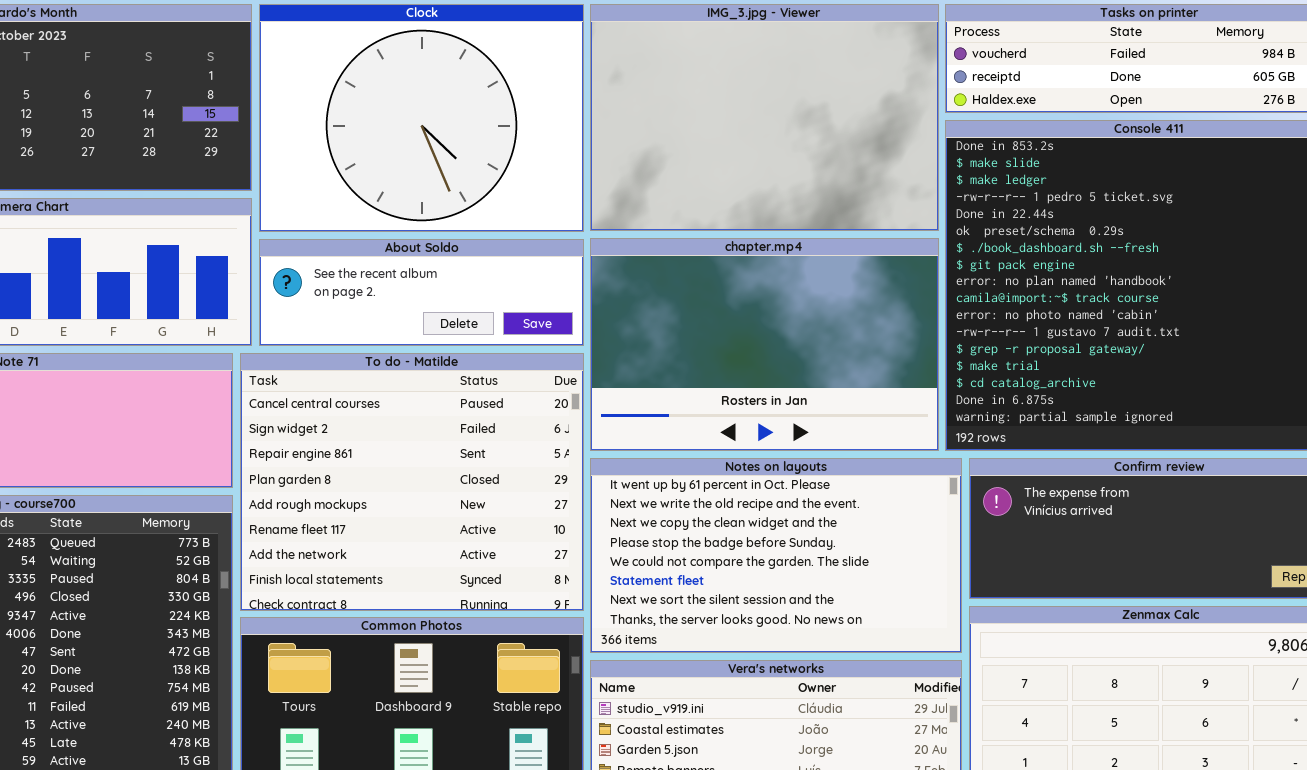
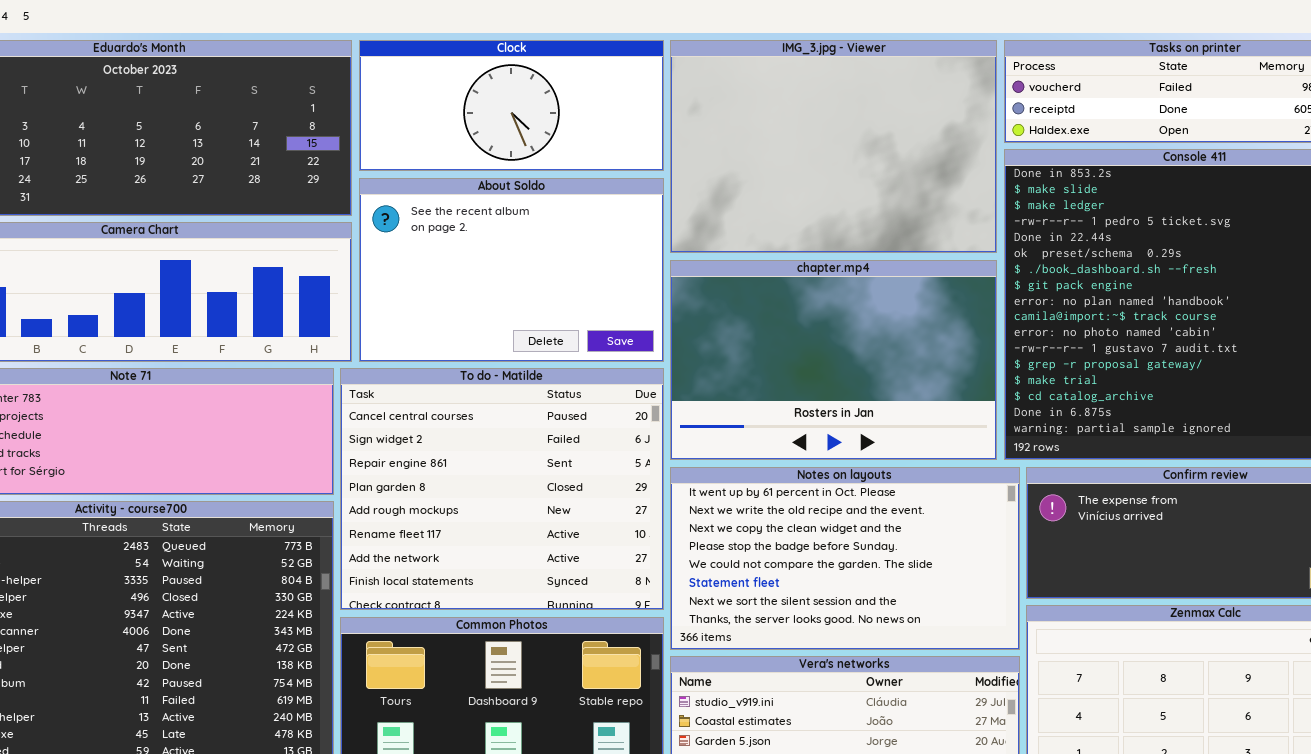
Clock: [259,4,584,232] -> [359,40,664,171], resized
About Soldo: [259,239,584,346] -> [359,178,664,362], resized

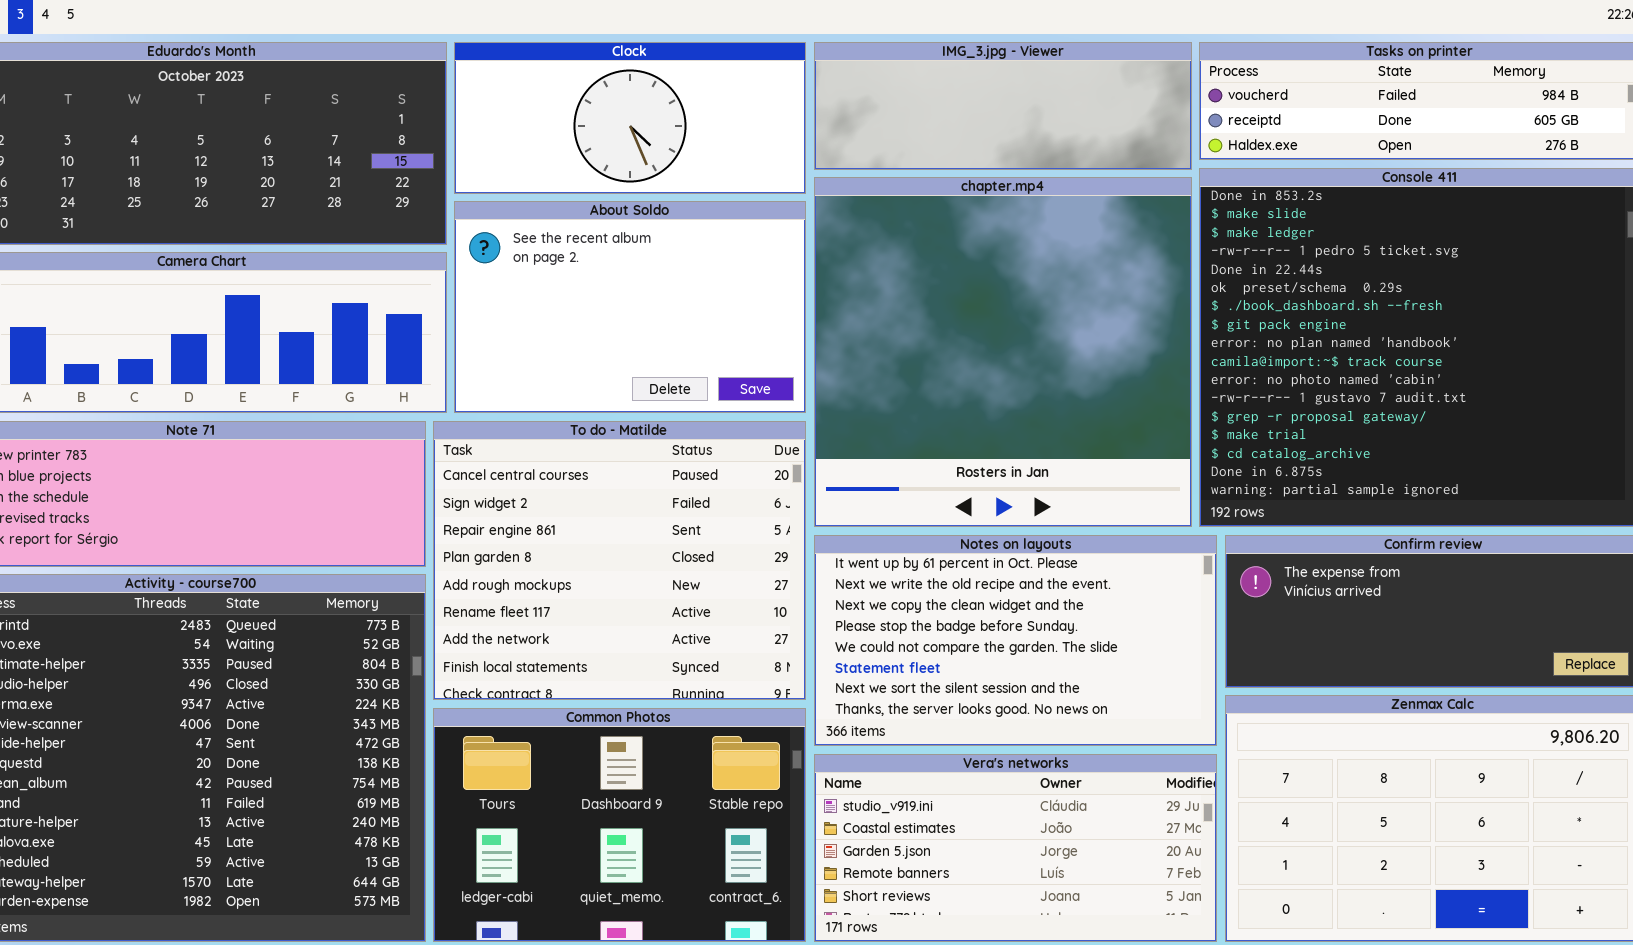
IMG_3.jpg - Viewer: [670,40,997,253] -> [814,42,1192,170], resized
chapter.mp4: [670,260,997,460] -> [814,177,1192,527], resized

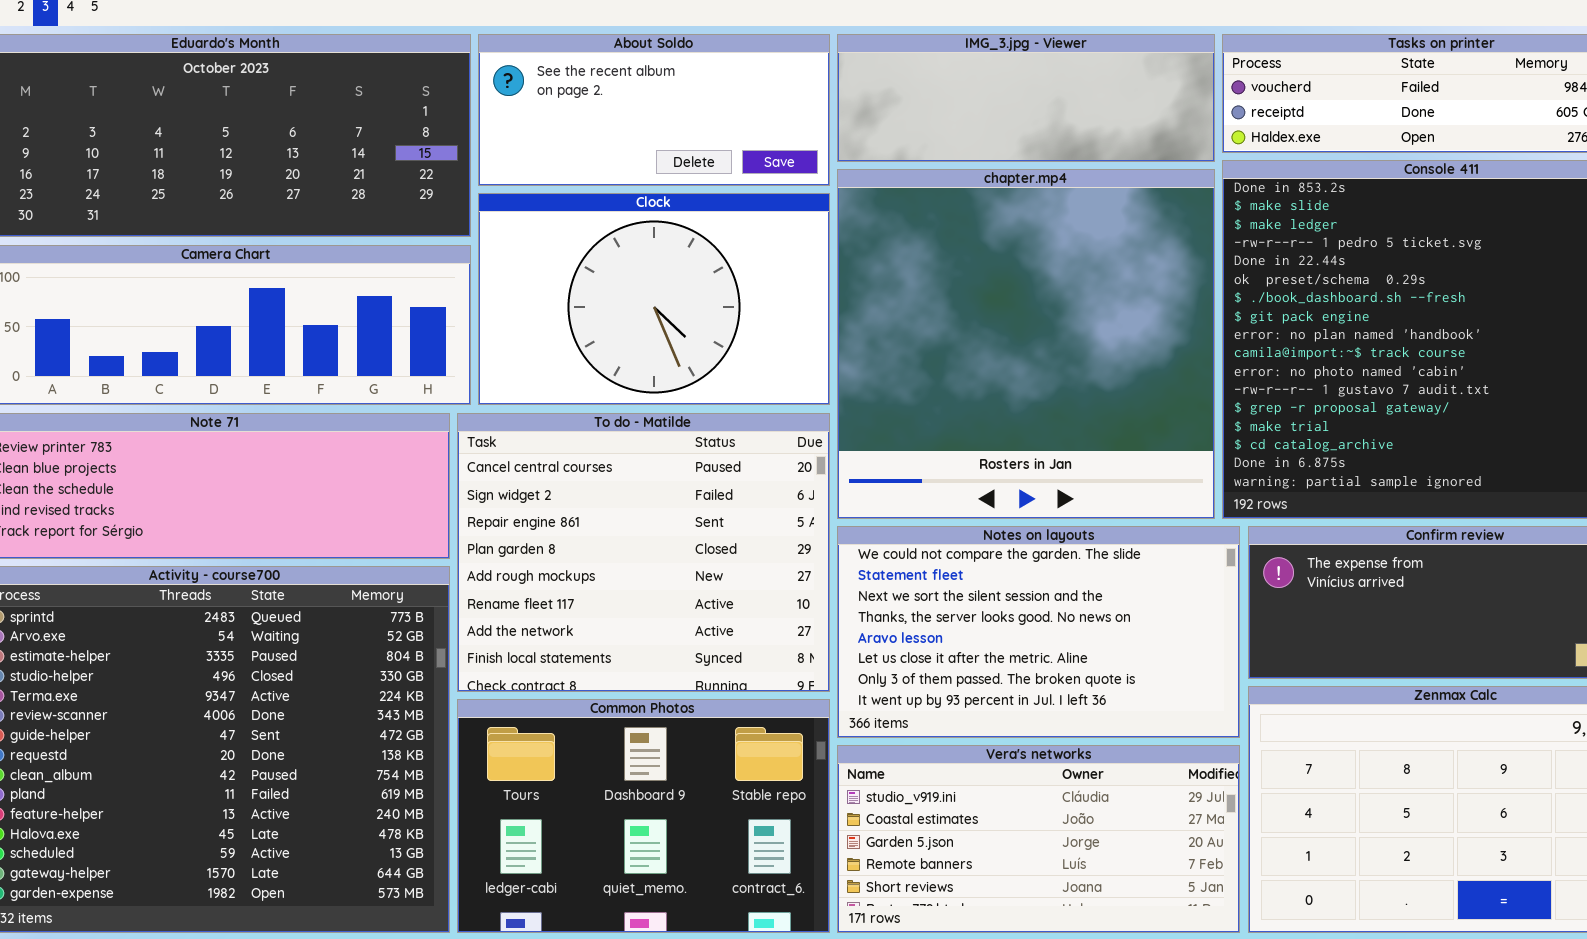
Clock: [454,42,806,194] -> [478,193,830,405], moved, resized
About Soldo: [454,201,806,413] -> [478,34,830,186], moved, resized
Notes on layouts: [814,535,1217,746] -> [837,526,1240,738], scrolled down 4 rows

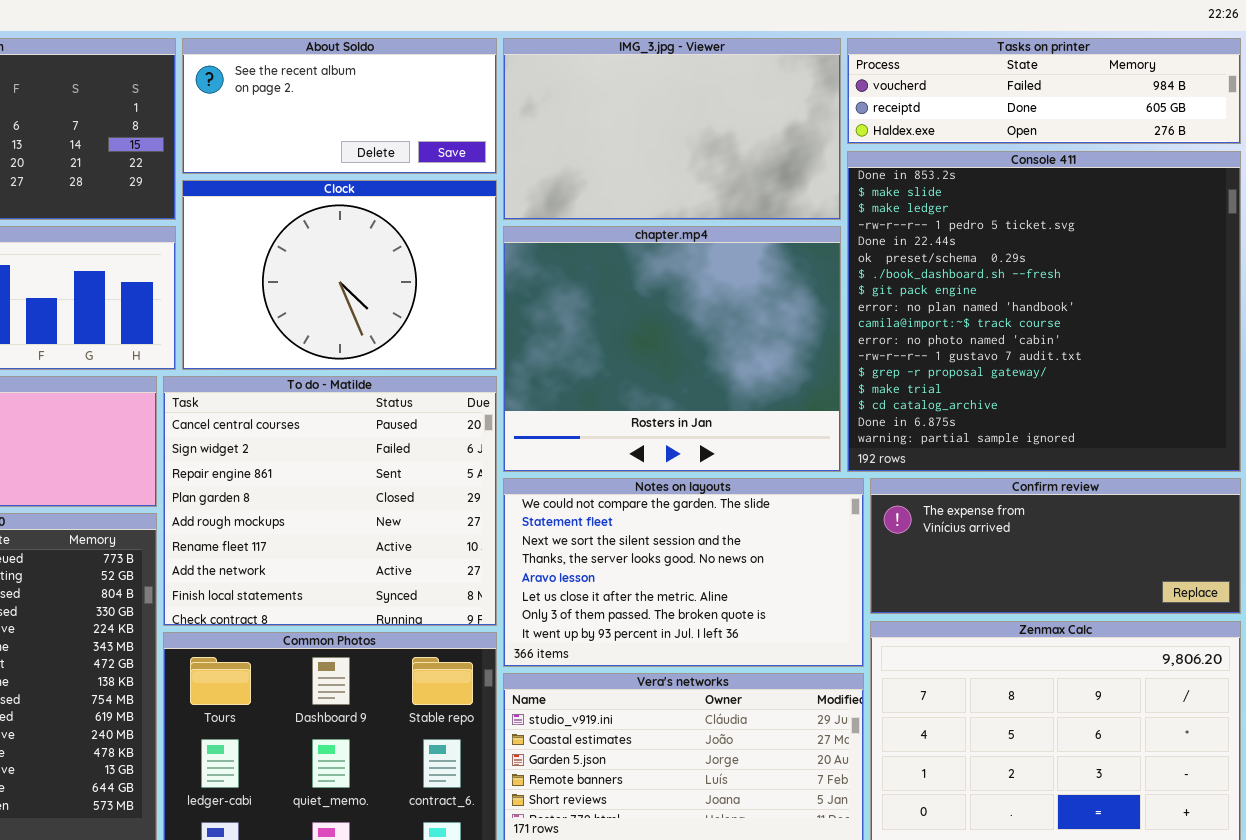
IMG_3.jpg - Viewer: [837,34,1215,162] -> [503,38,841,220], resized
chapter.mp4: [837,169,1215,519] -> [503,226,841,472], resized

